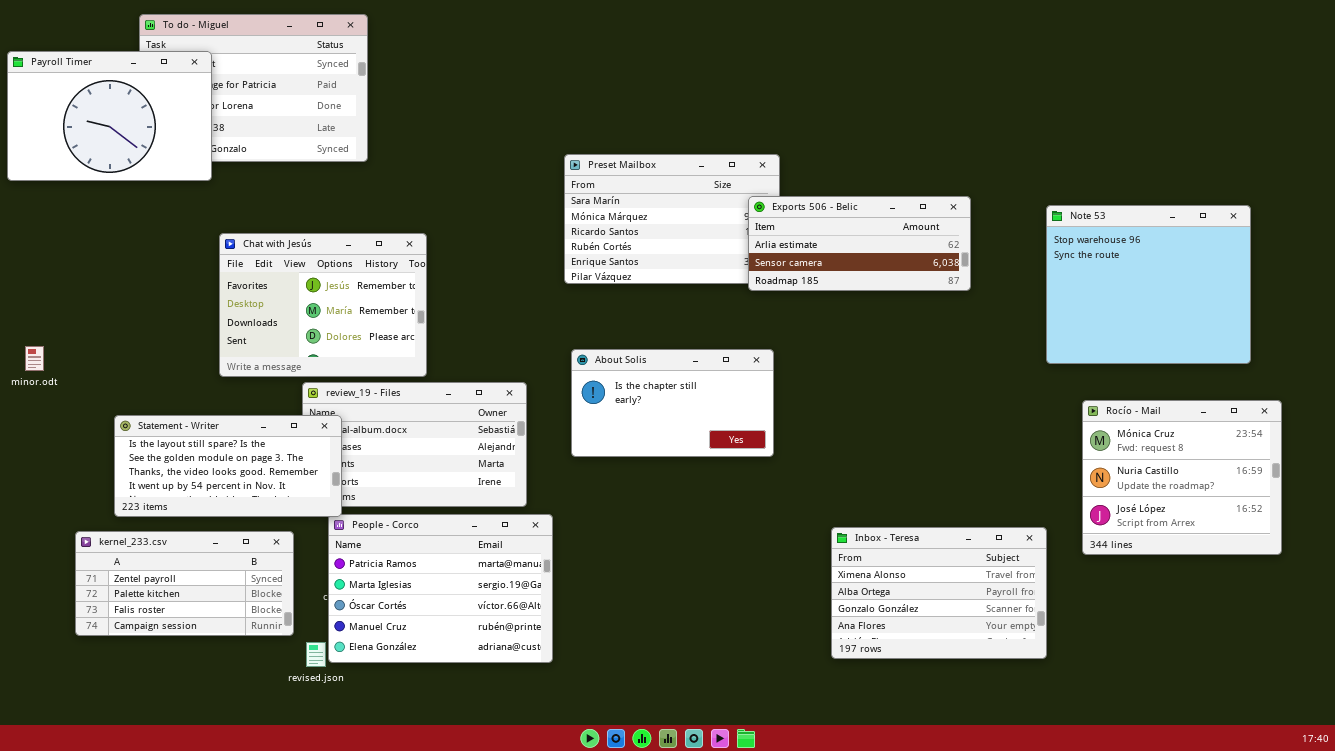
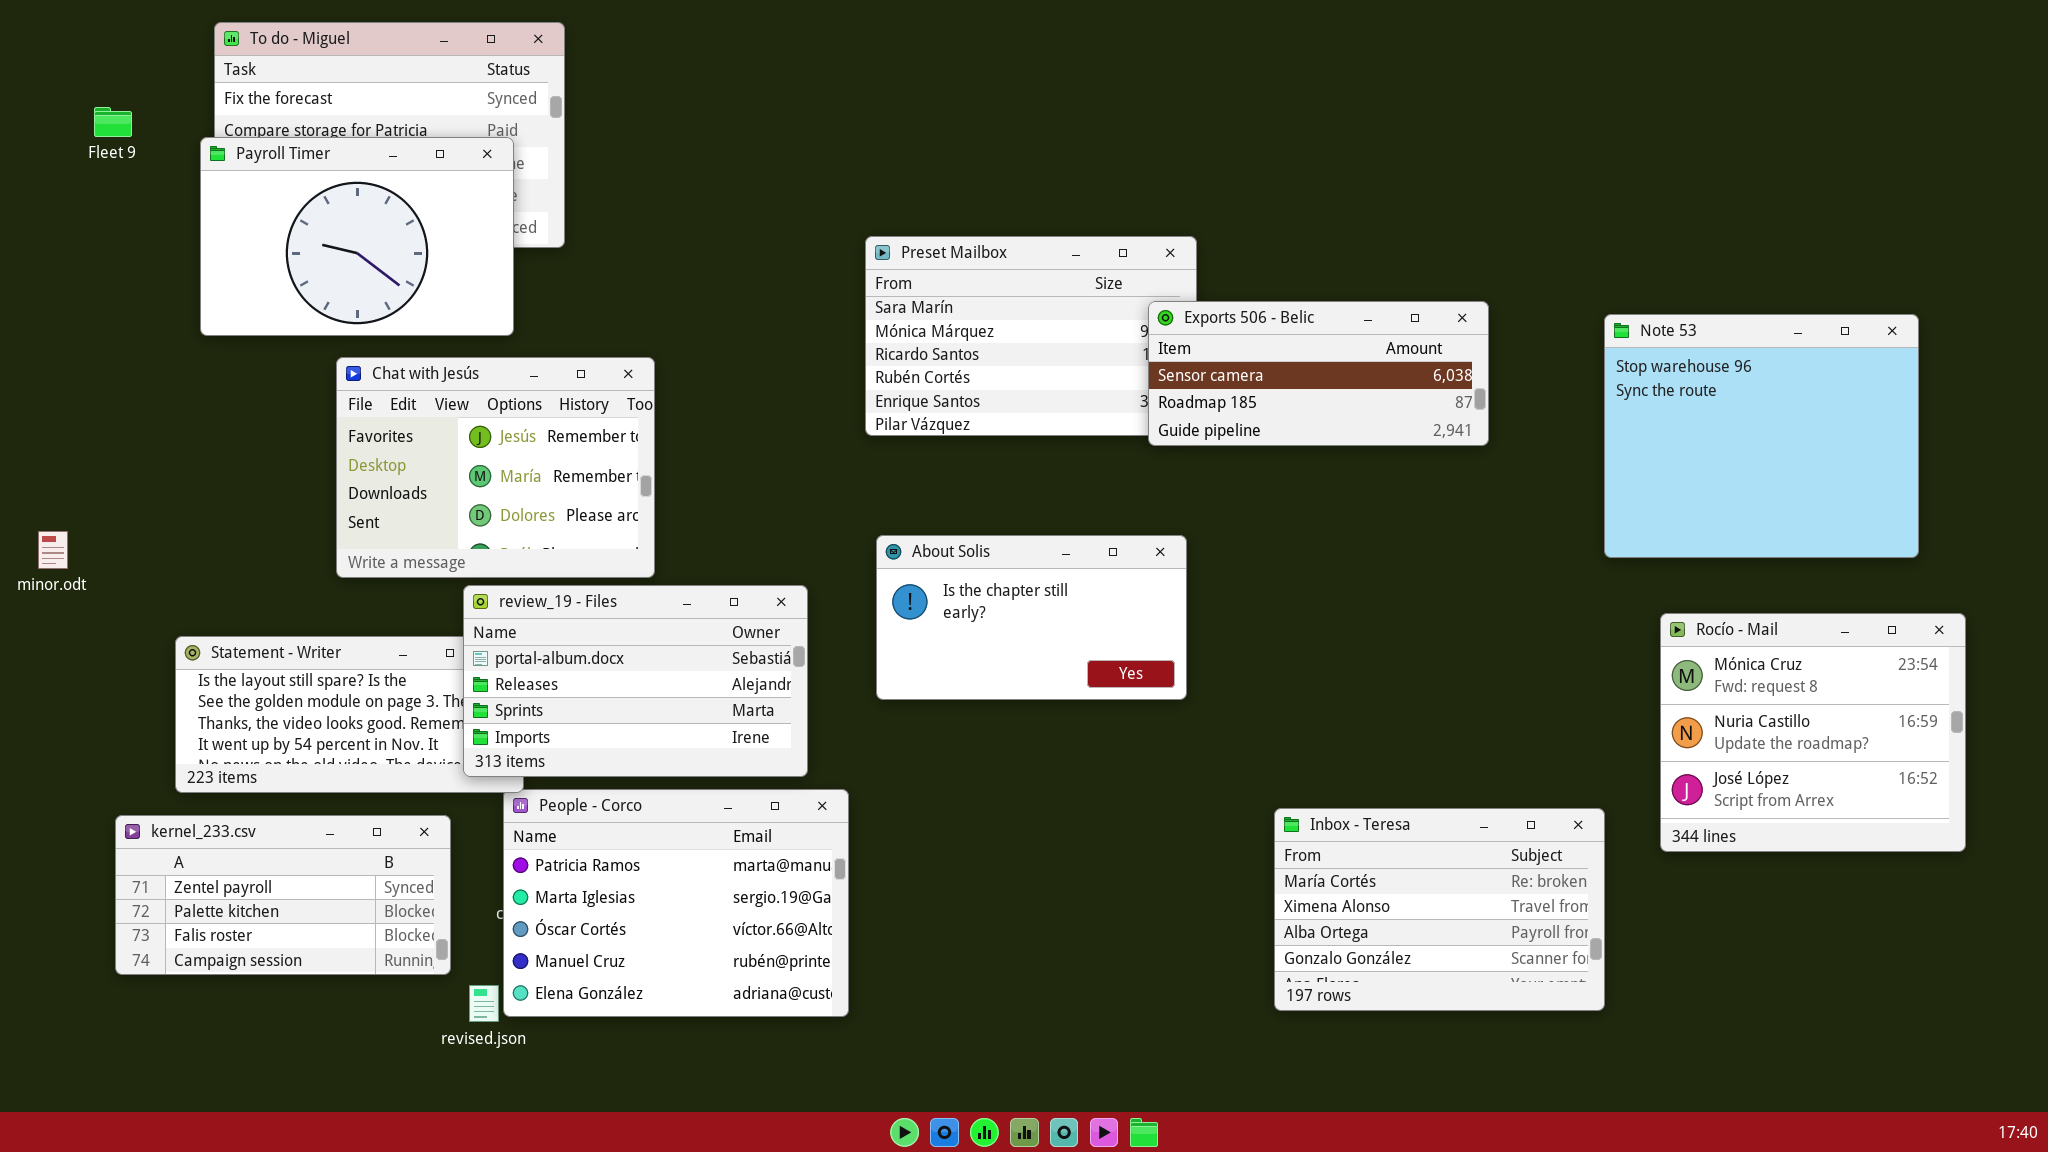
Payroll Timer: [7,51,212,181] -> [200,137,514,336], moved
Exports 506 - Belic: [748,196,971,291] -> [1148,301,1489,446], scrolled down 1 row
review_19 - Files: [302,382,527,507] -> [463,585,808,777], raised
Inbox - Teresa: [831,527,1047,659] -> [1274,808,1605,1011], scrolled up 1 row

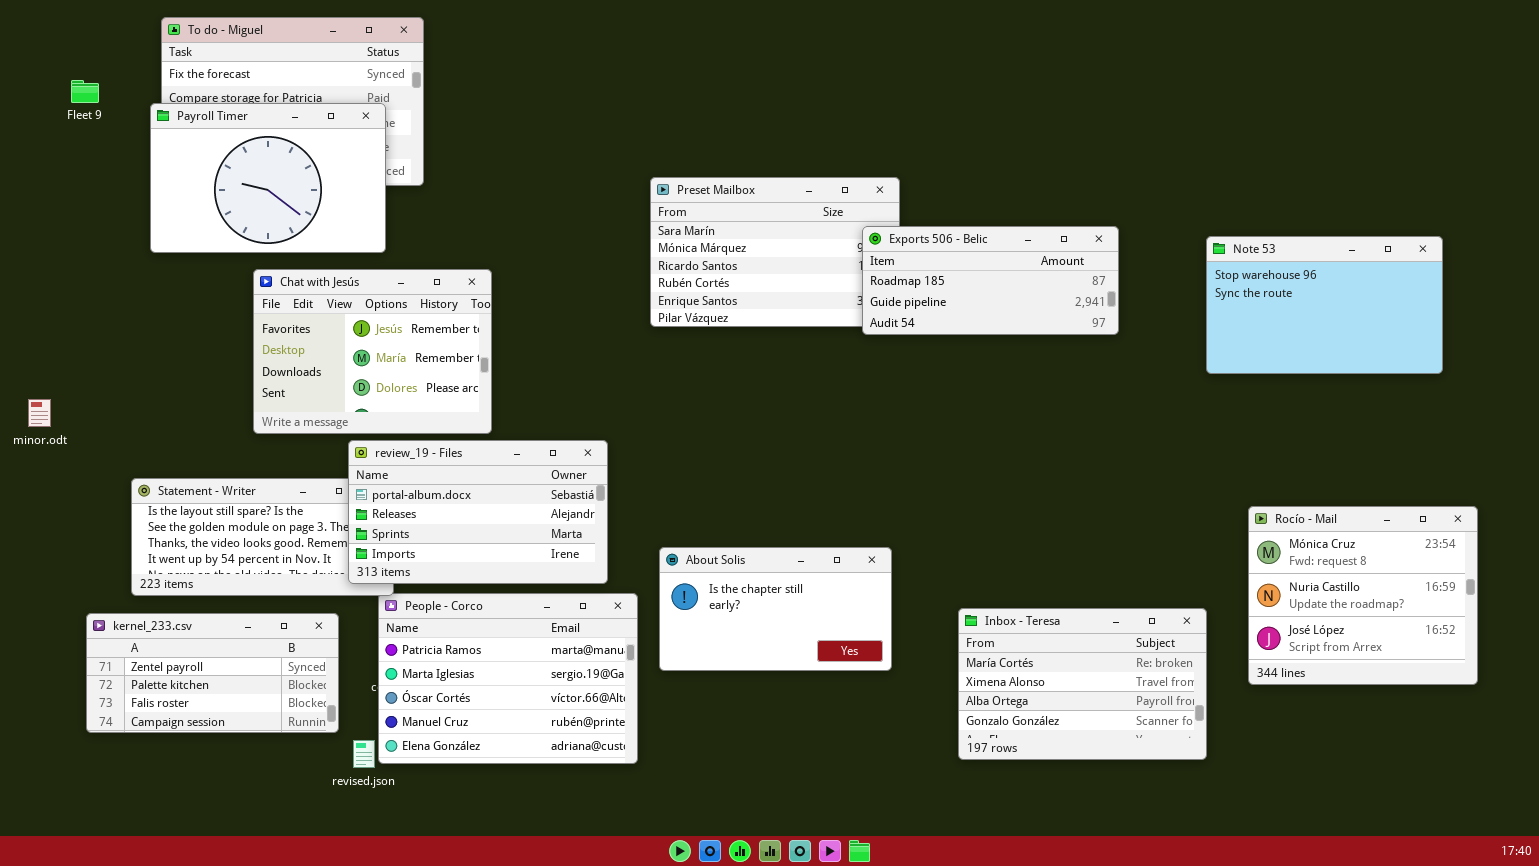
Exports 506 - Belic: [1148,301,1489,446] -> [862,226,1119,335], scrolled down 1 row
Note 53: [1604,314,1919,558] -> [1206,236,1443,374], resized
About Solis: [876,535,1187,700] -> [659,547,892,671], moved
Rocío - Mail: [1660,613,1966,852] -> [1248,506,1478,685], moved

